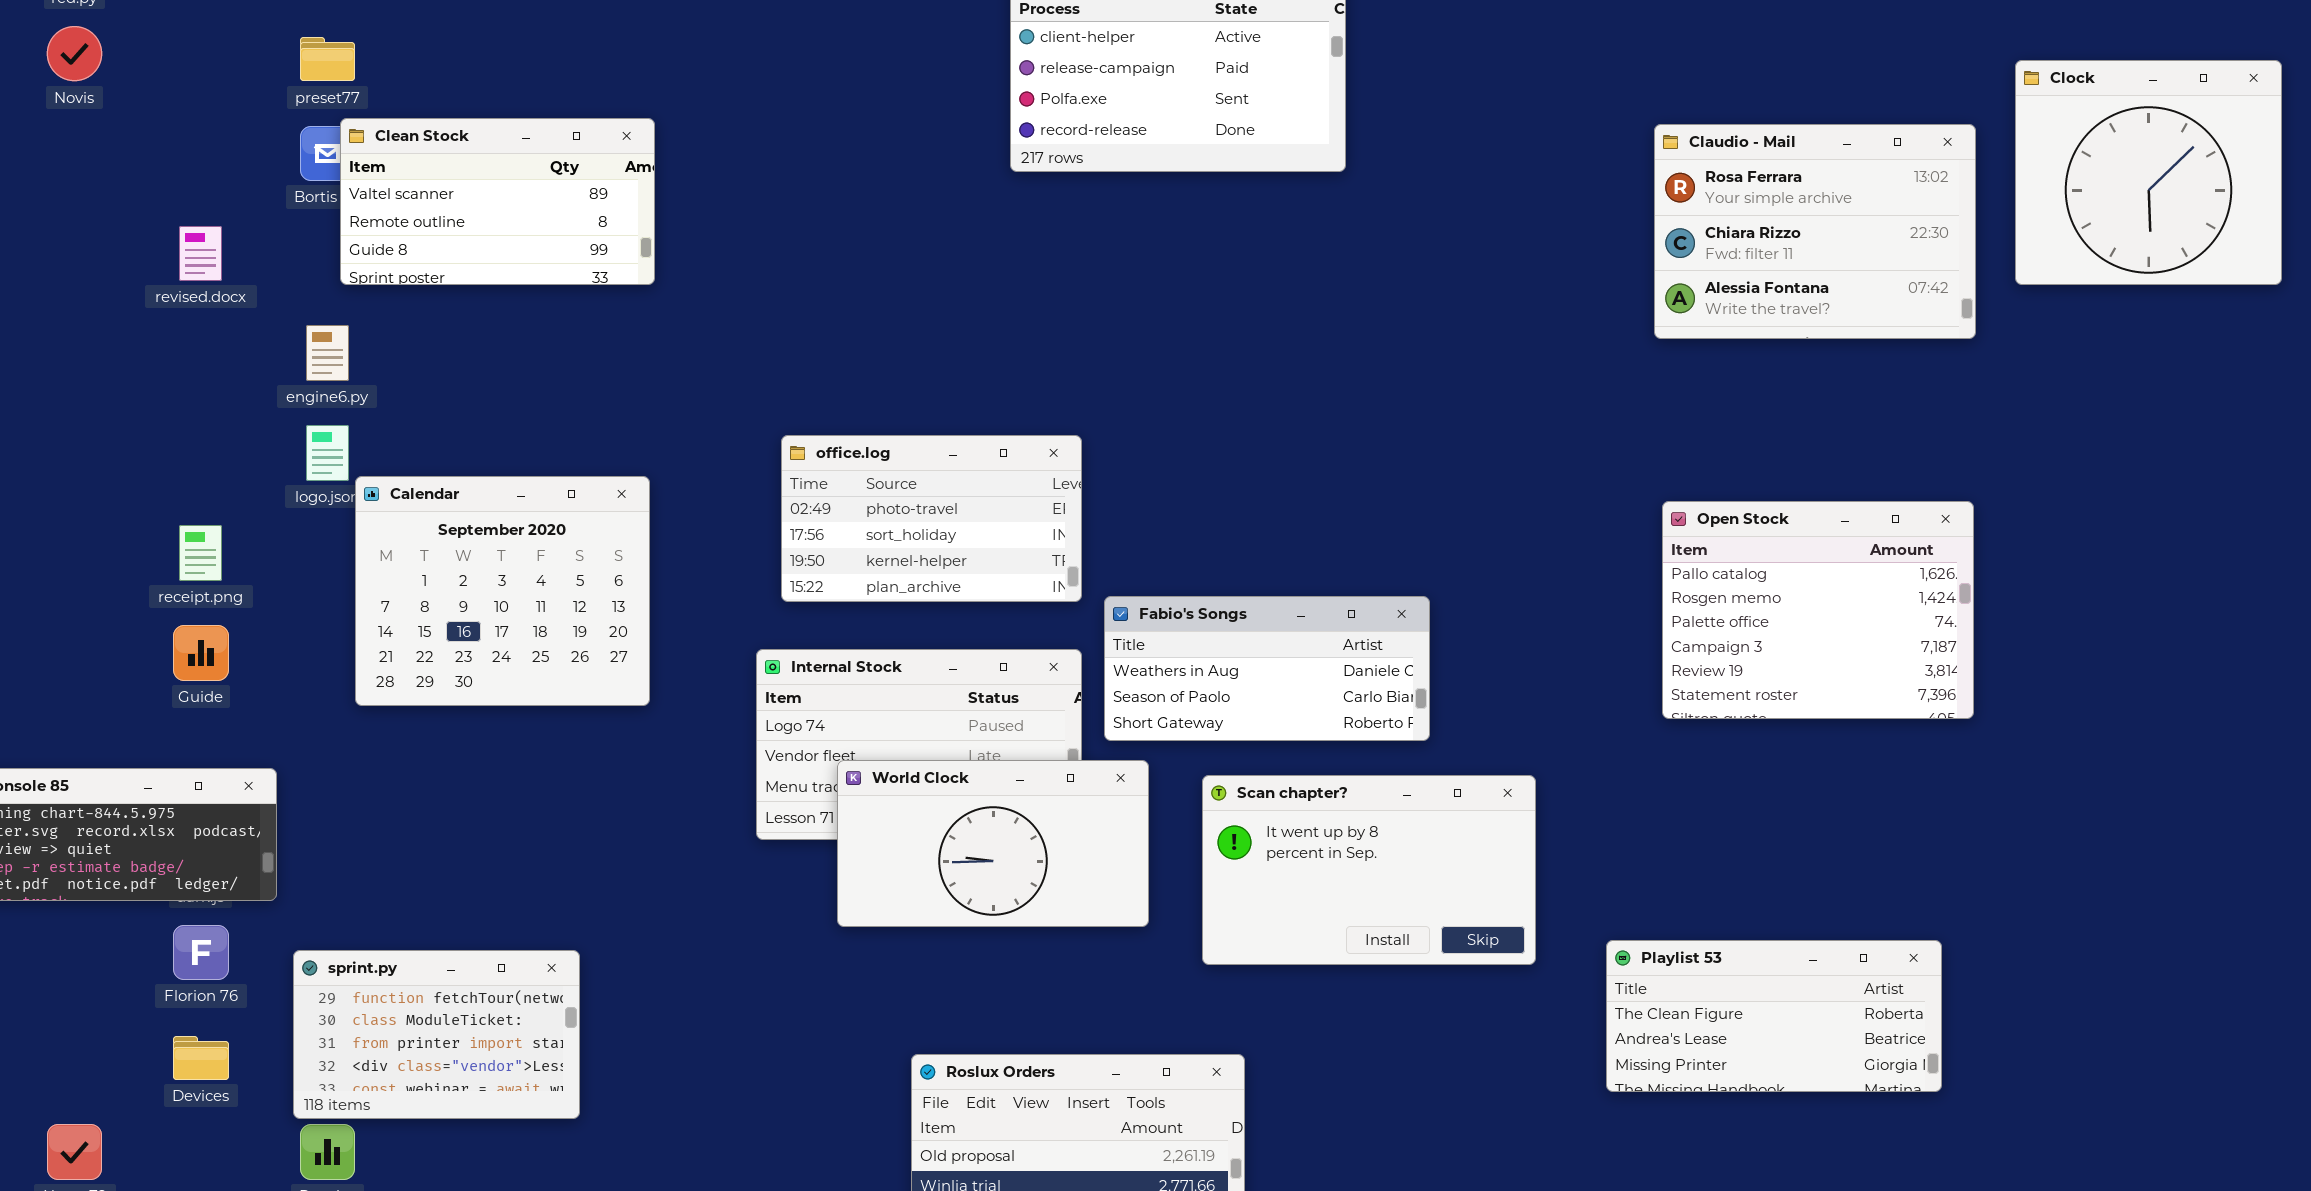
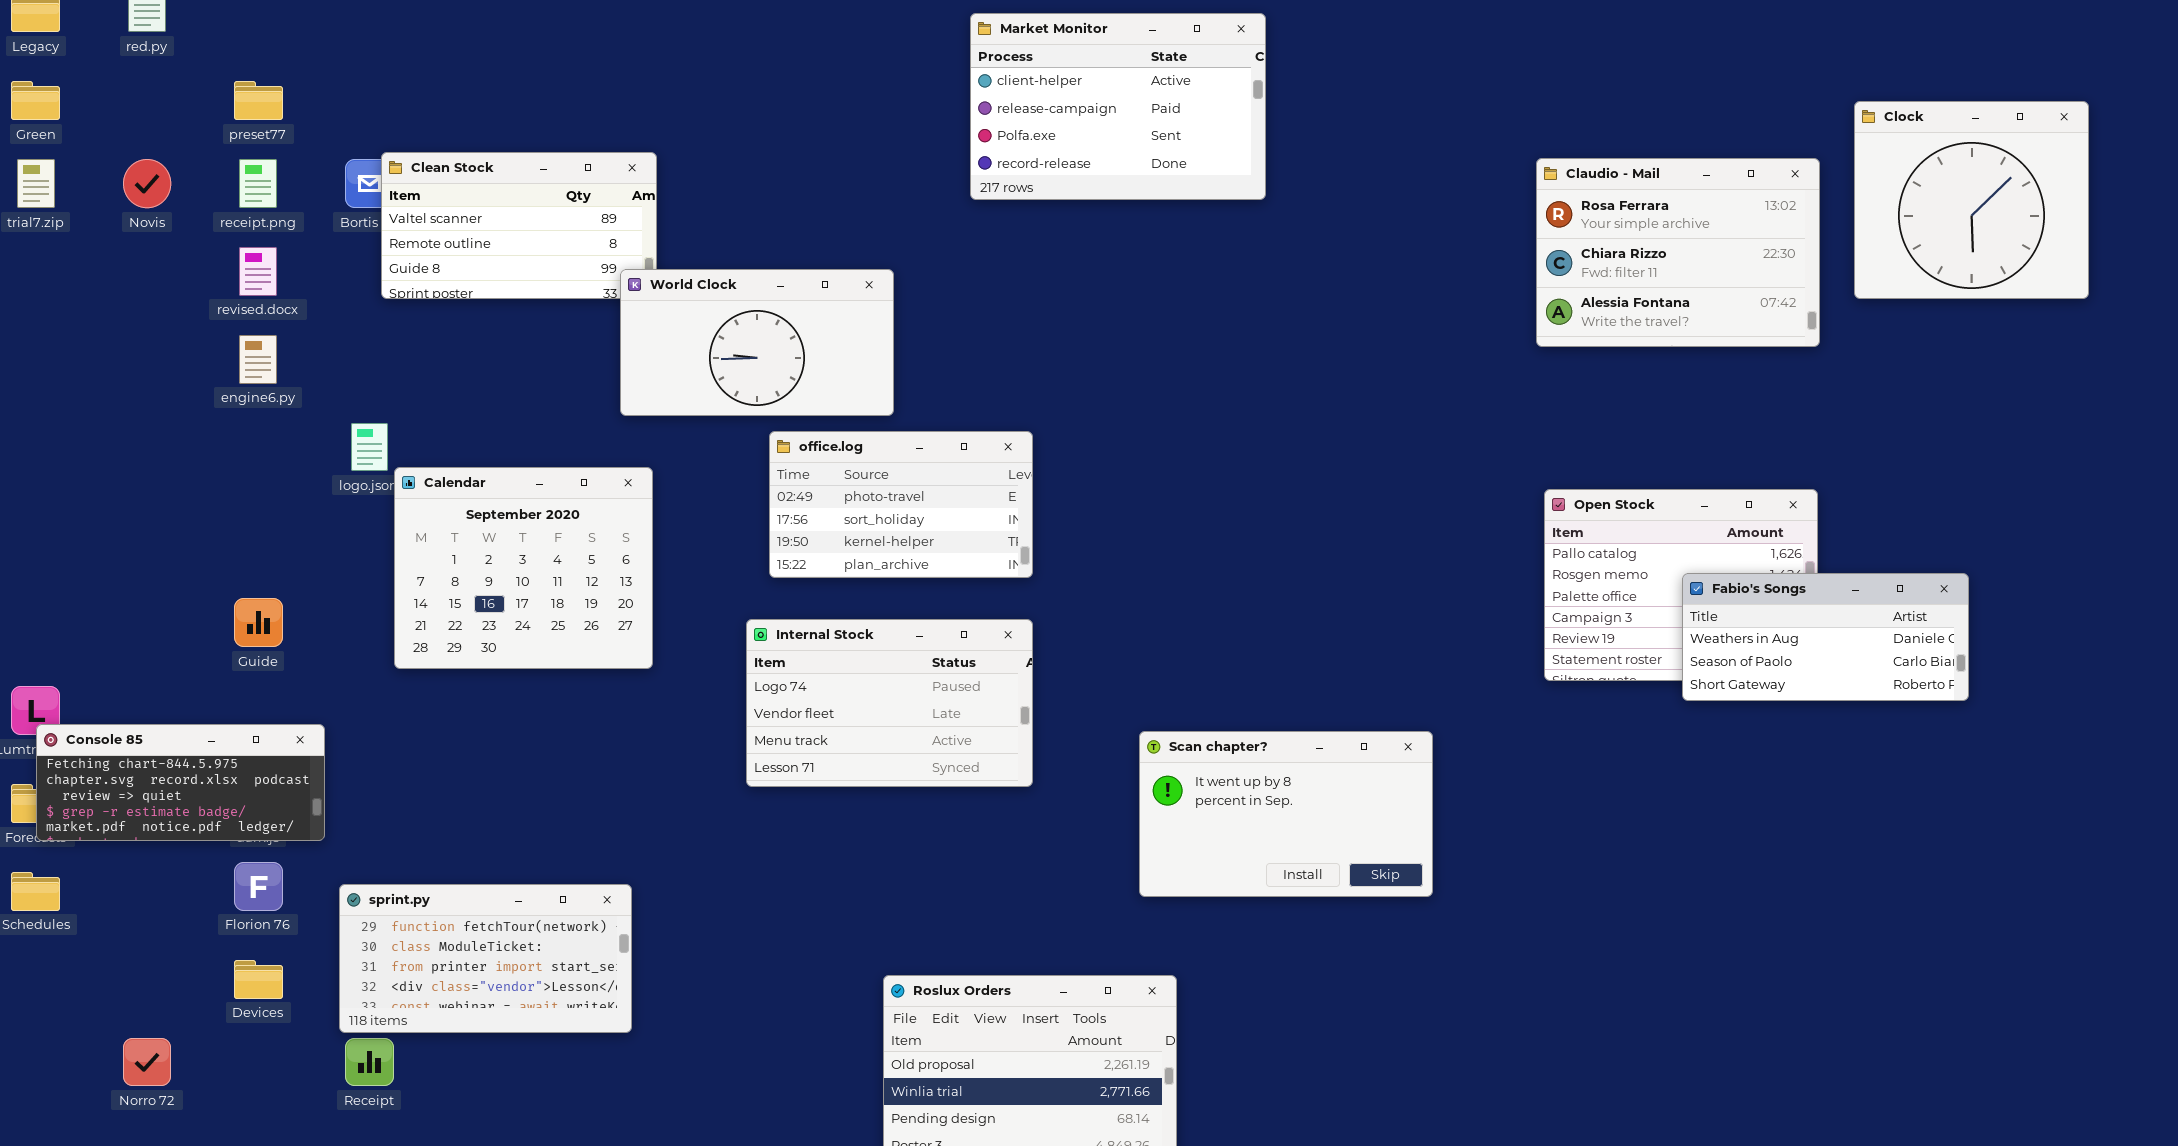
Novis: [47,26,102,81] -> [123,159,171,208], moved
preset77: [300,37,355,81] -> [234,81,283,120], moved
engine6.py: [306,325,349,381] -> [239,335,277,384], moved
receipt.png: [179,525,222,581] -> [239,159,277,208], moved
Fabio's Songs: [1104,596,1430,741] -> [1682,573,1969,701], moved
World Clock: [837,760,1149,927] -> [620,269,894,416], moved
Playlist 53: [1606,940,1942,1092] -> none, closed
sprint.py: [293,950,580,1119] -> [339,884,632,1033], resized

